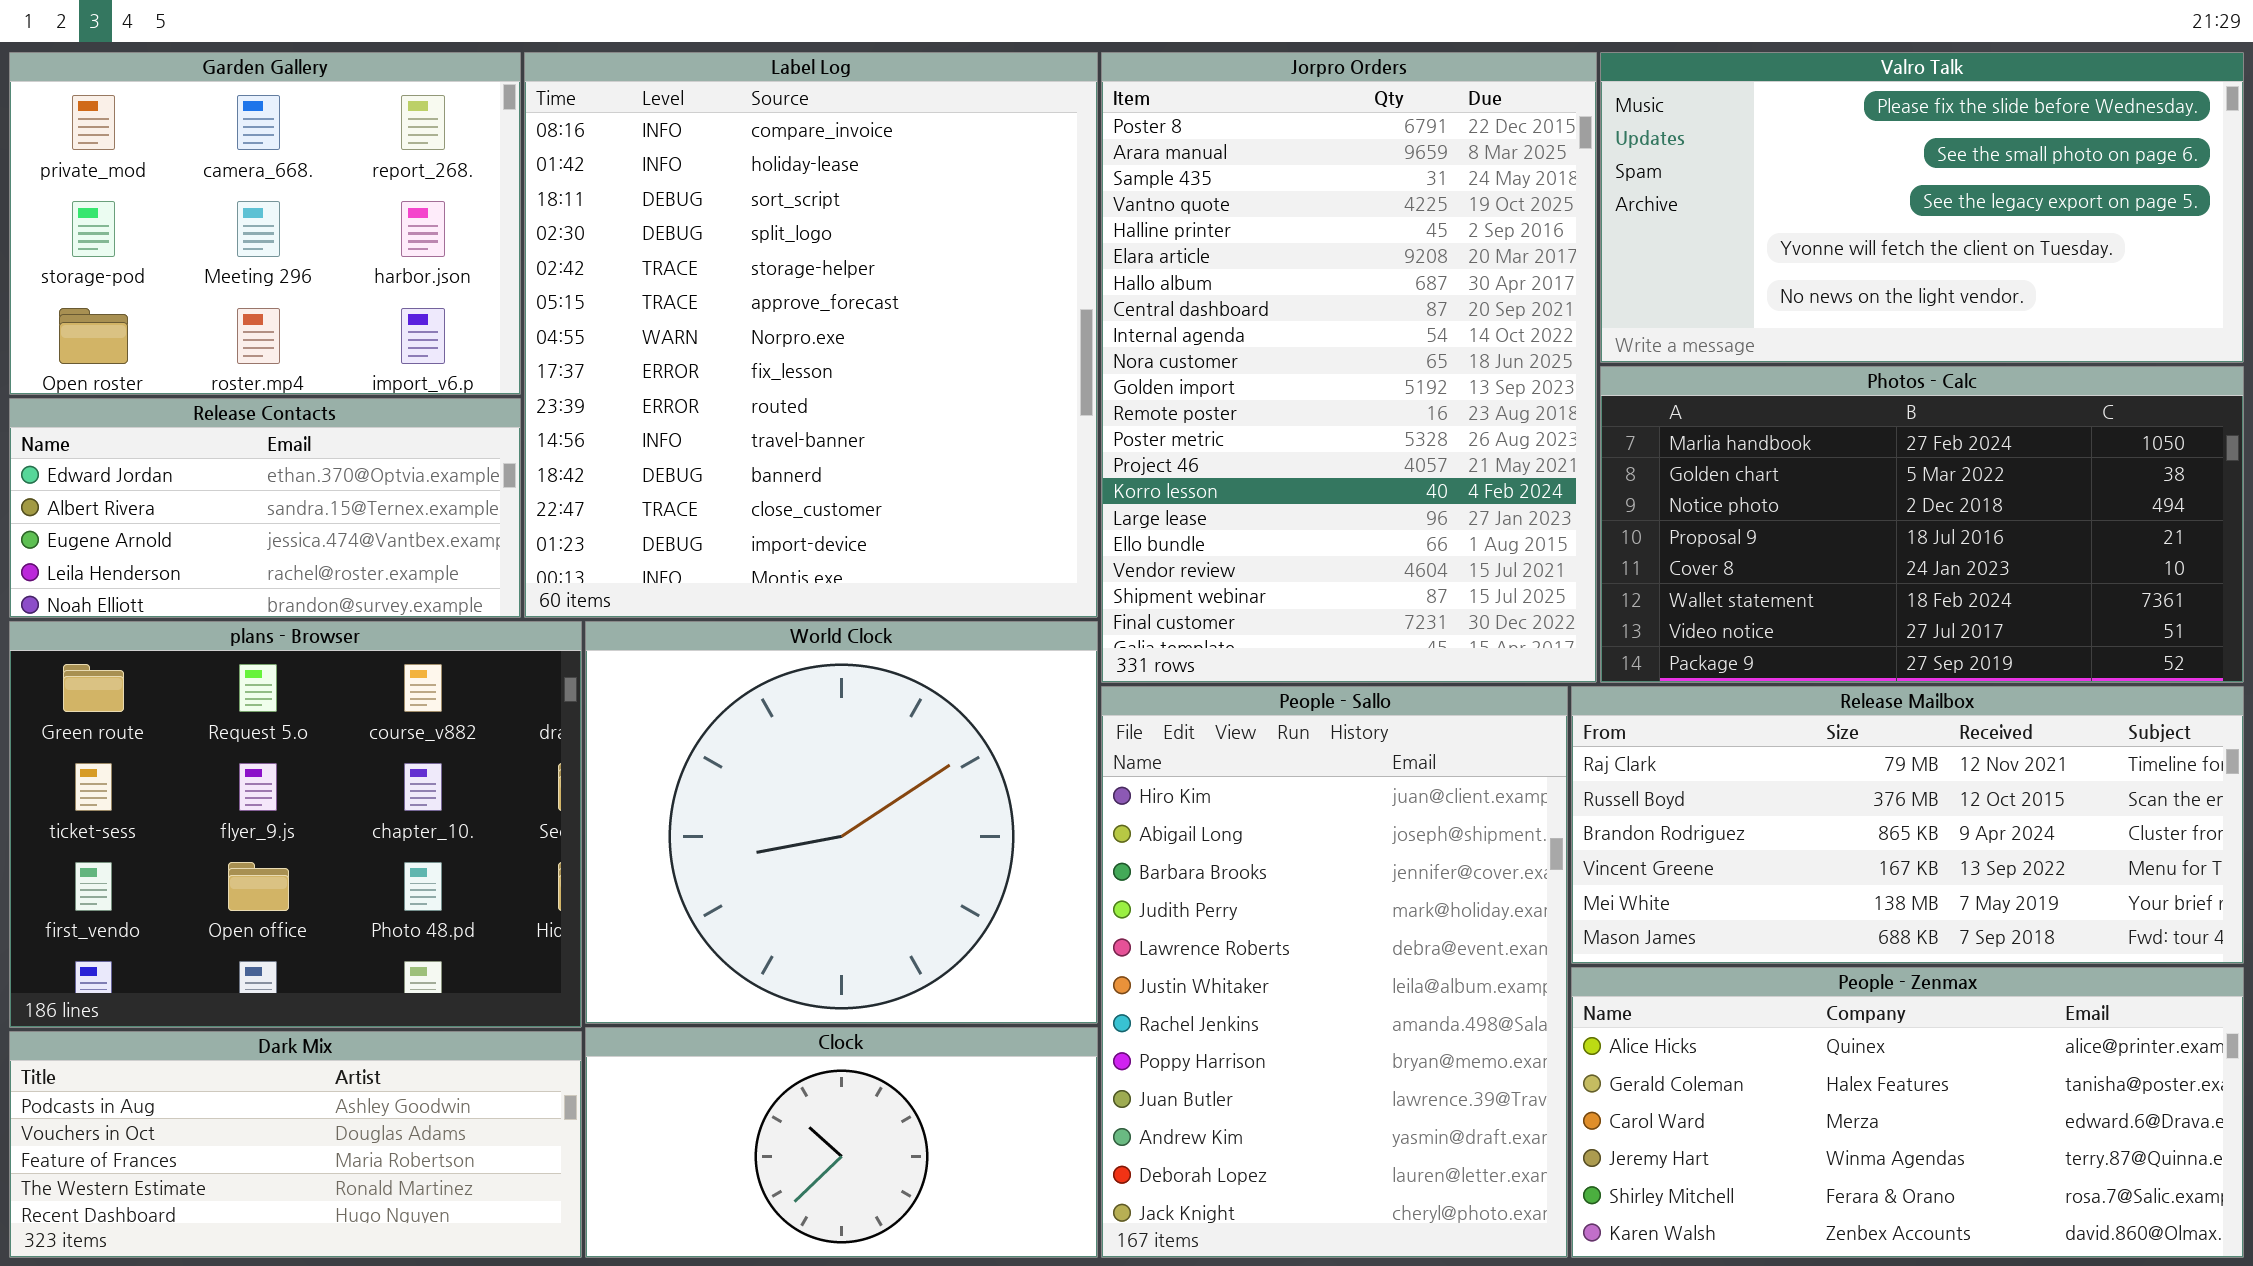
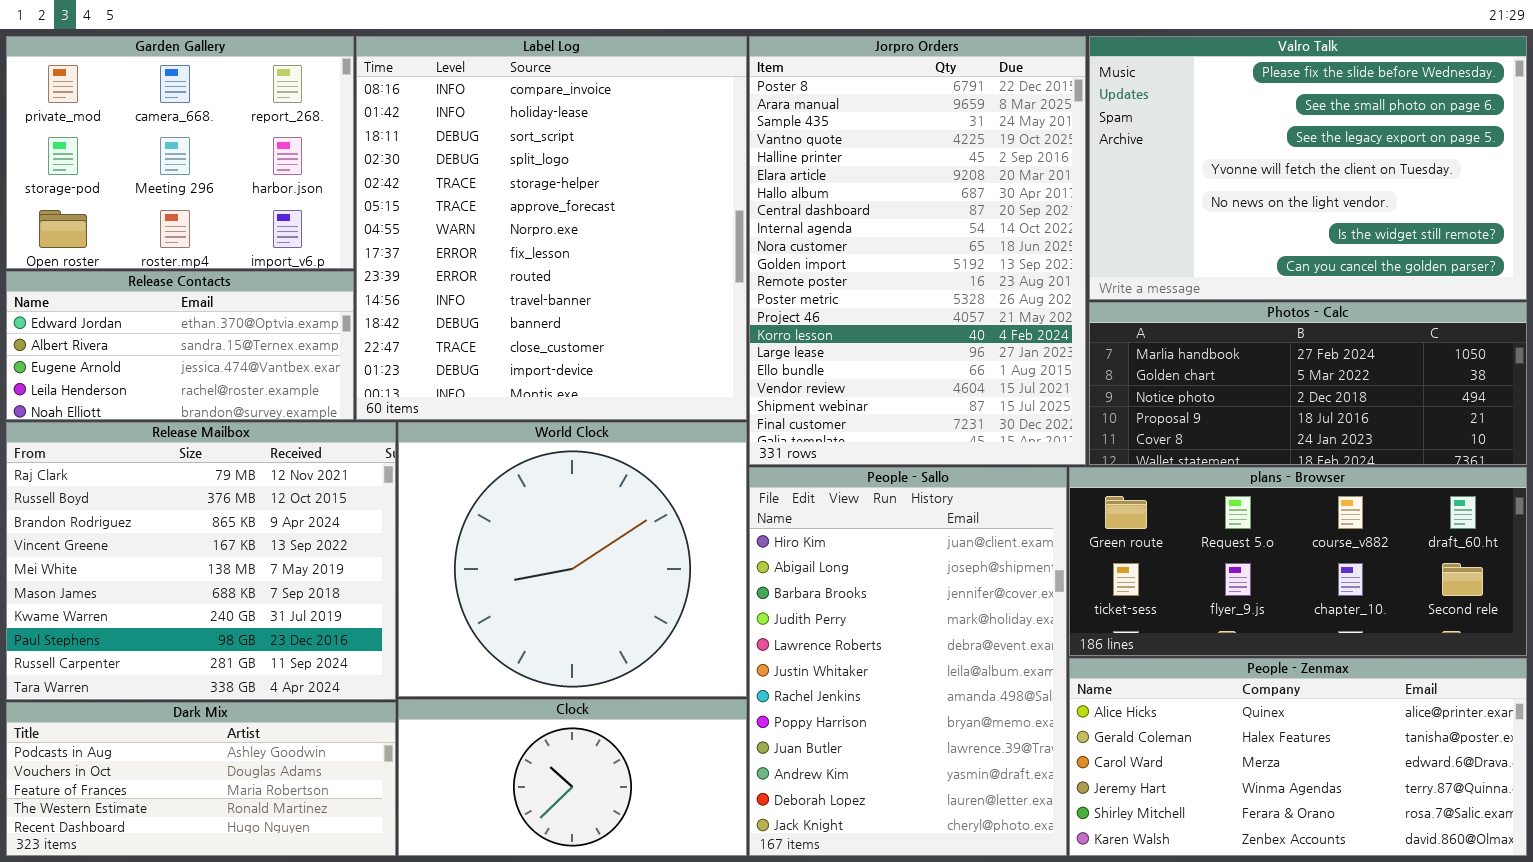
Valro Talk: [1600,52,2244,363] -> [1089,36,1527,300], resized
Photos - Calc: [1600,366,2244,683] -> [1089,302,1527,465], resized
plans - Browser: [9,621,582,1028] -> [1069,467,1527,656], moved, resized
Release Mailbox: [1571,686,2244,964] -> [6,422,396,700], moved, resized

